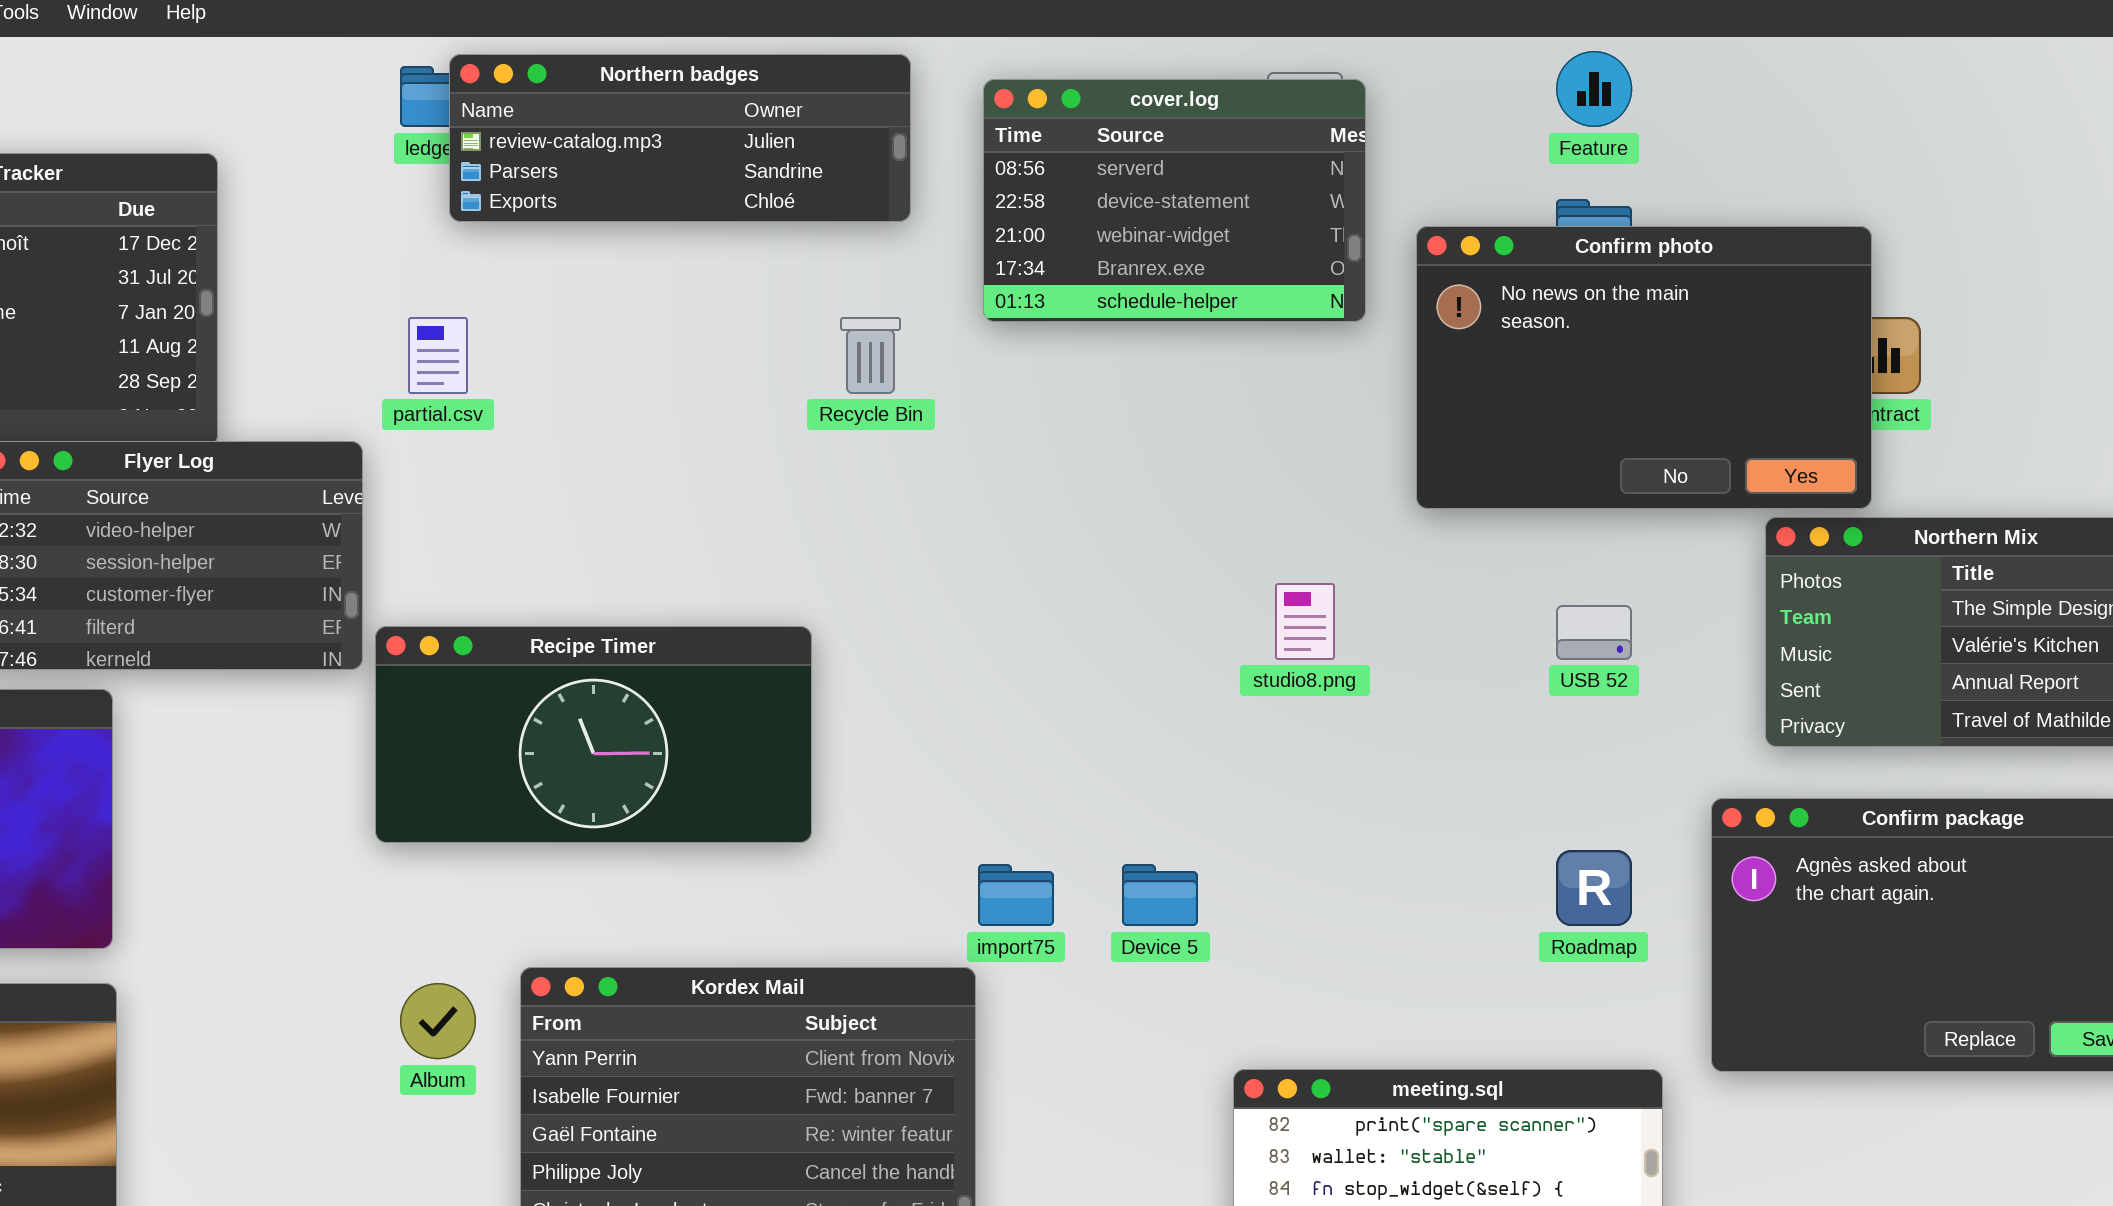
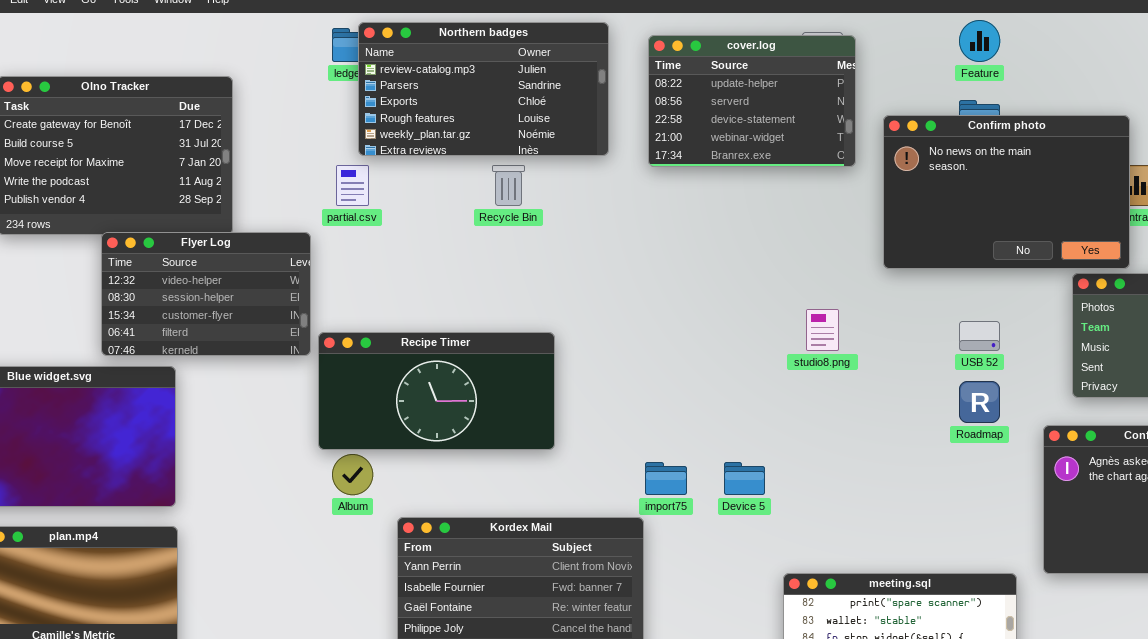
Northern badges: [449,54,911,222] -> [358,22,609,156], resized
cover.log: [983,79,1366,322] -> [648,35,856,167], scrolled up 1 row
Recycle Bin: [840,317,901,394] -> [492,165,525,206], moved
Roadmap: [1556,850,1632,926] -> [959,381,1000,423], moved
Album: [400,983,476,1059] -> [332,454,373,495], moved

